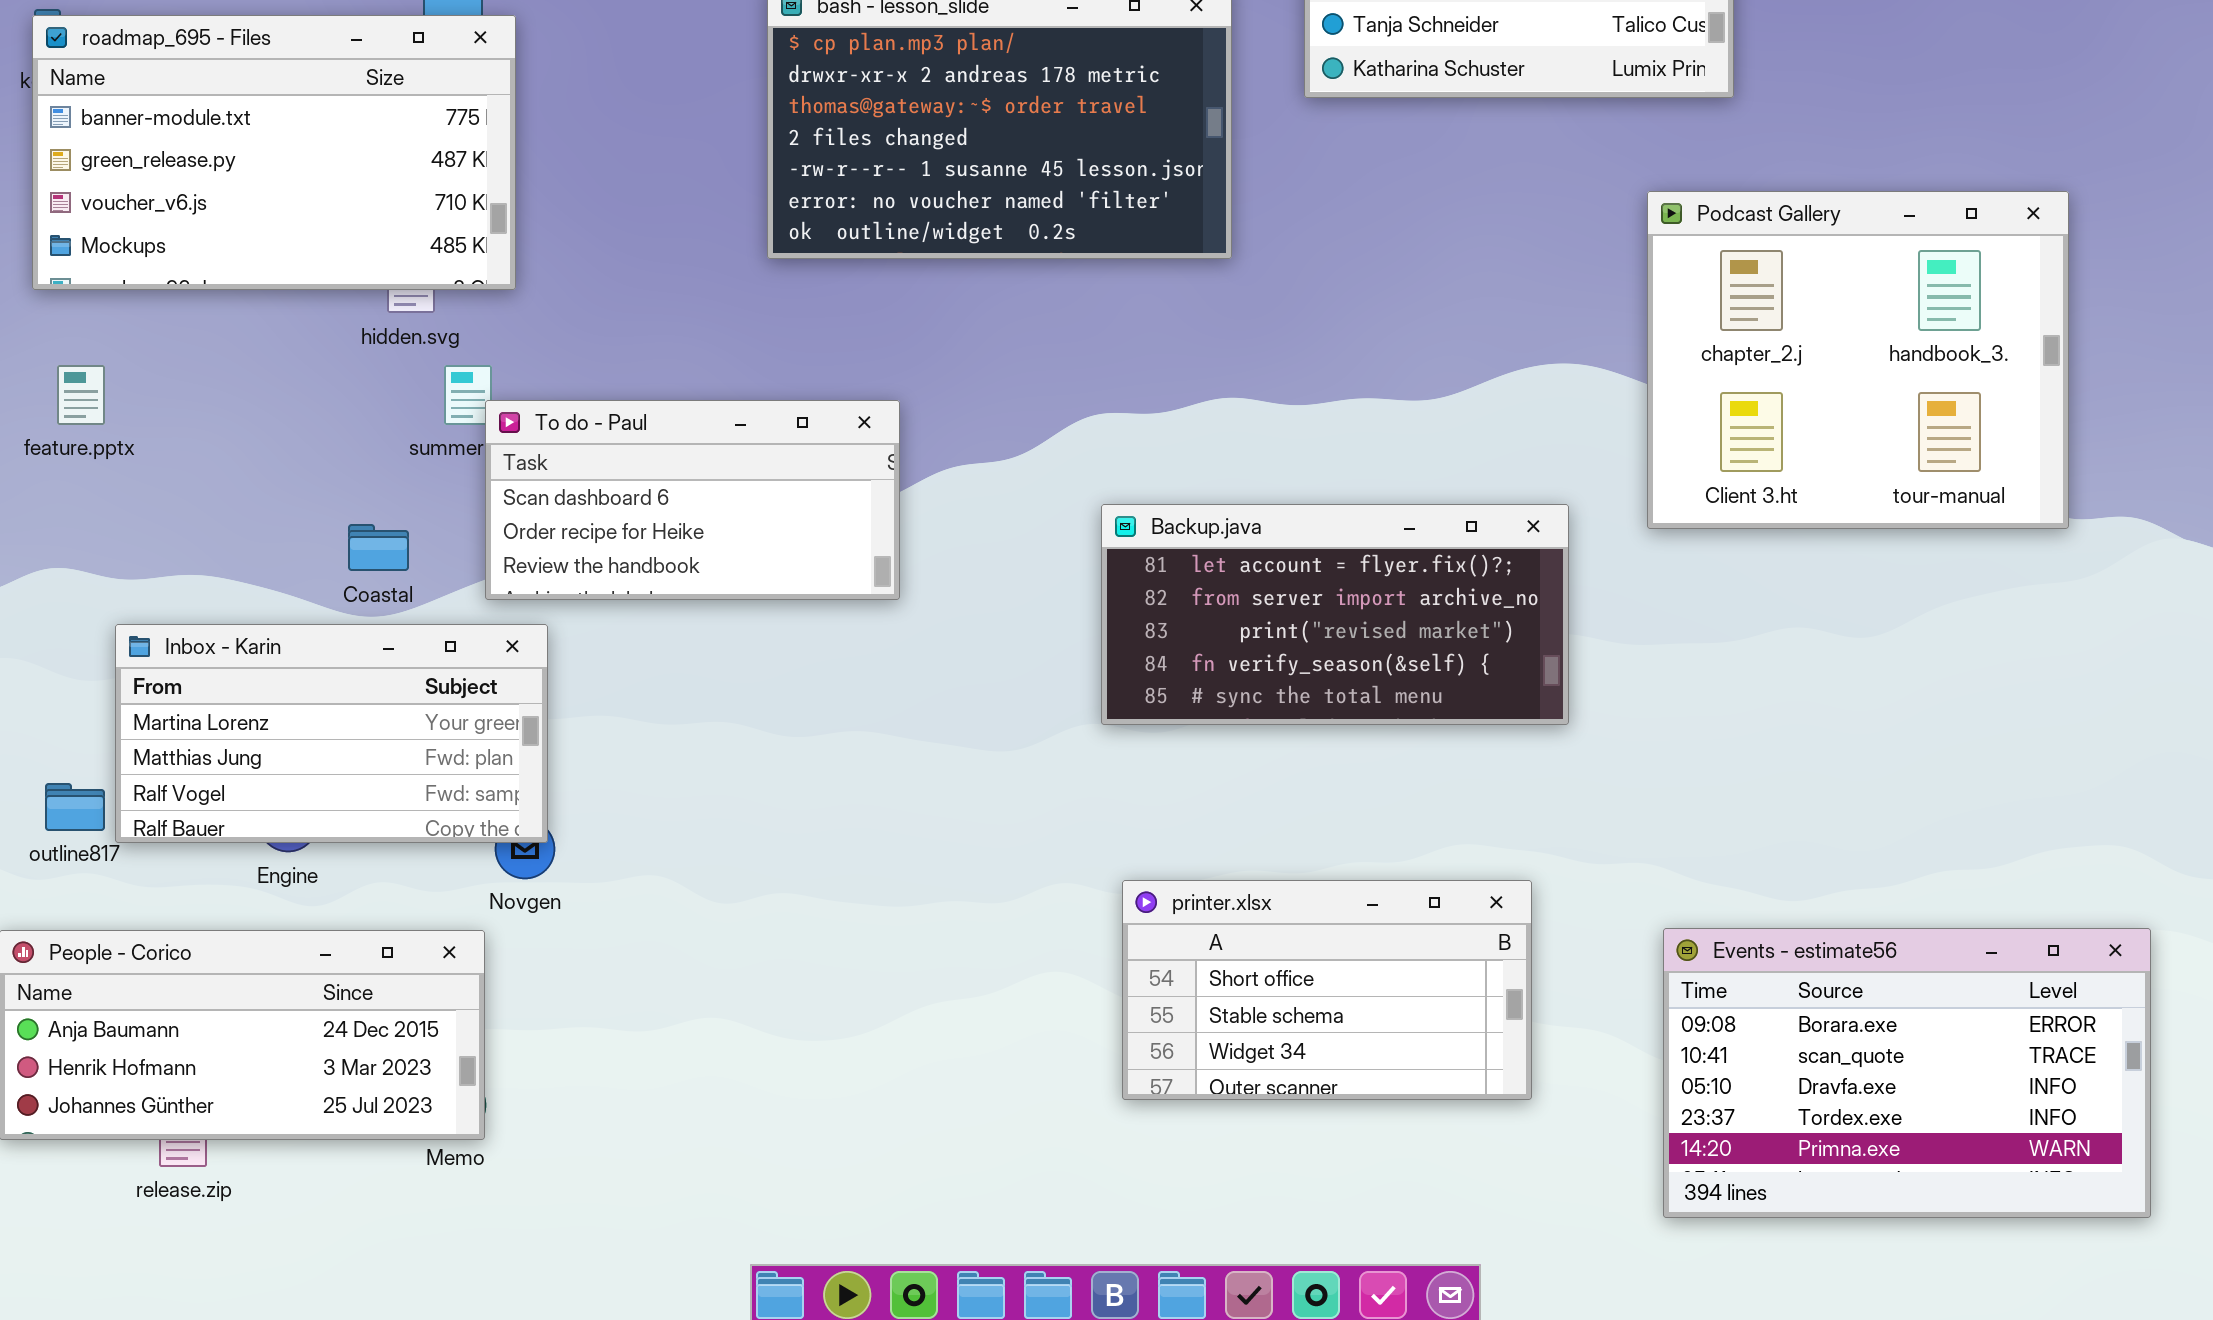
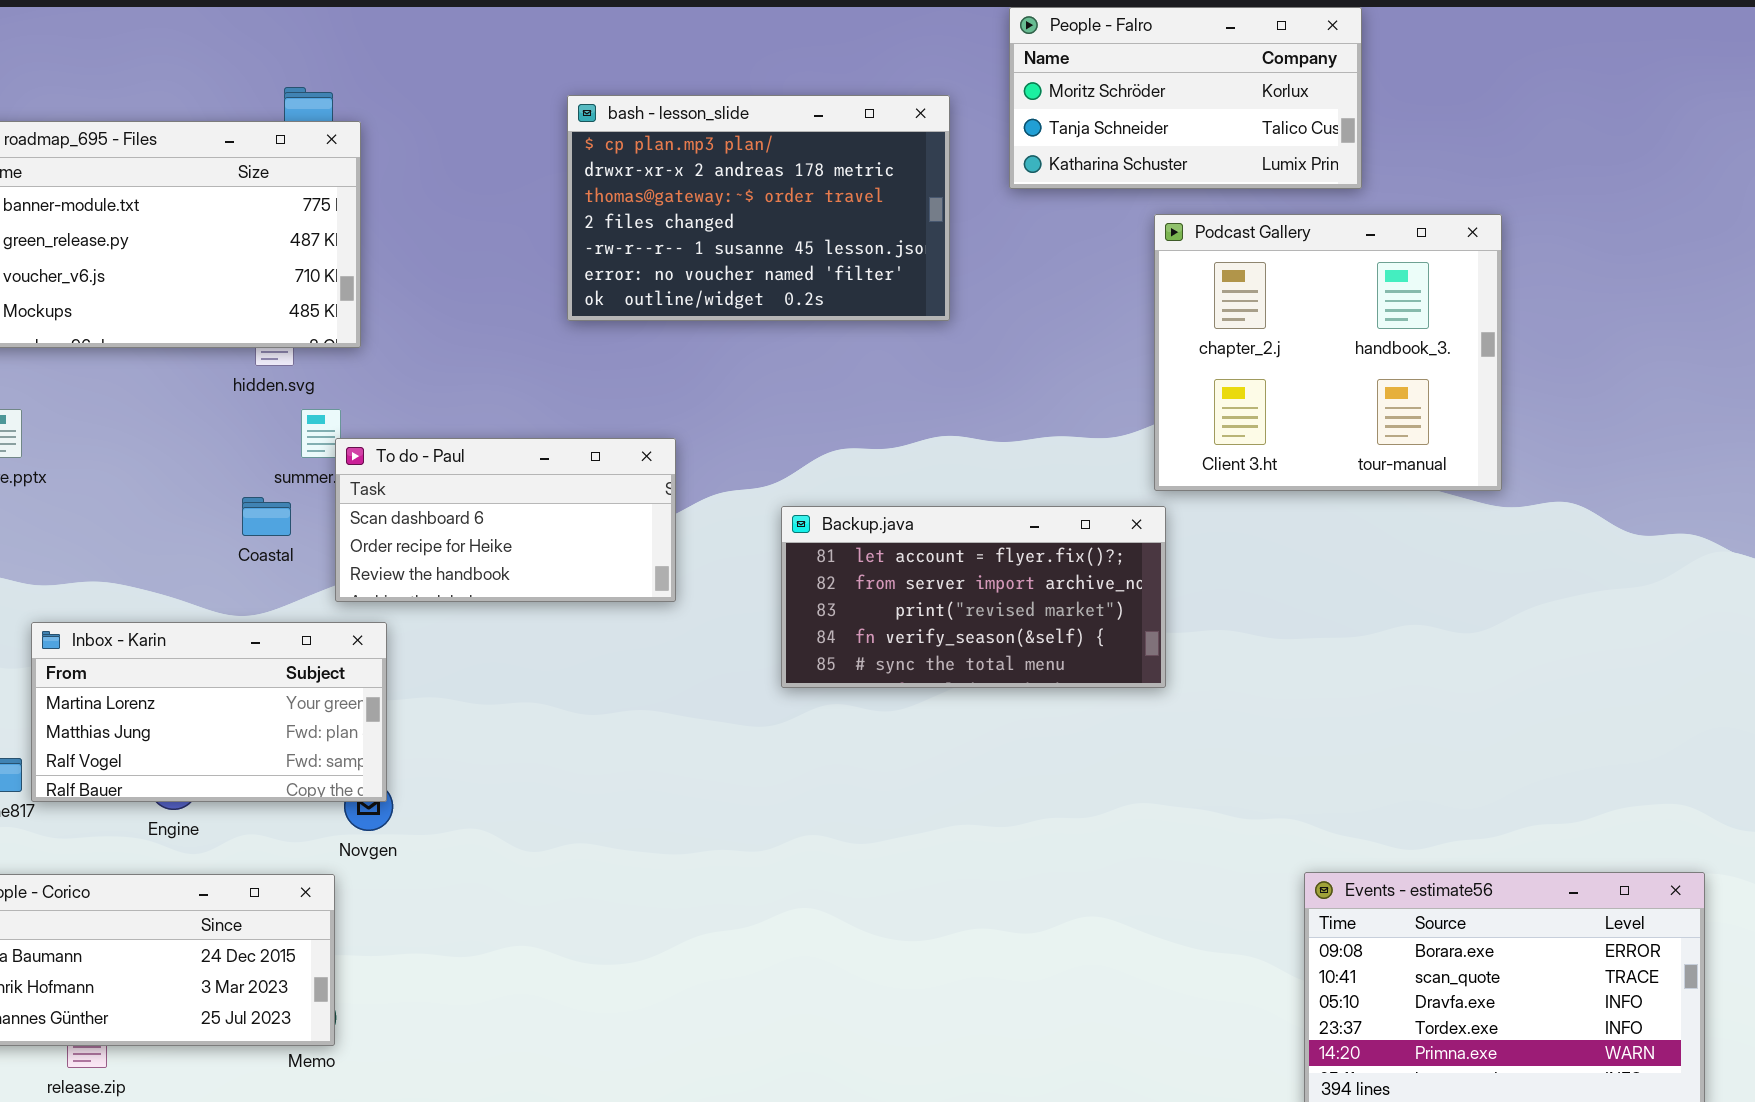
Podcast Gallery: [1647,191,2069,529] -> [1154,214,1502,491], moved
Backup.java: [1101,504,1569,725] -> [781,506,1166,688], moved
Coastal: [348,524,409,571] -> [242,497,291,536], moved
printer.xlsx: [1122,880,1532,1100] -> none, closed

